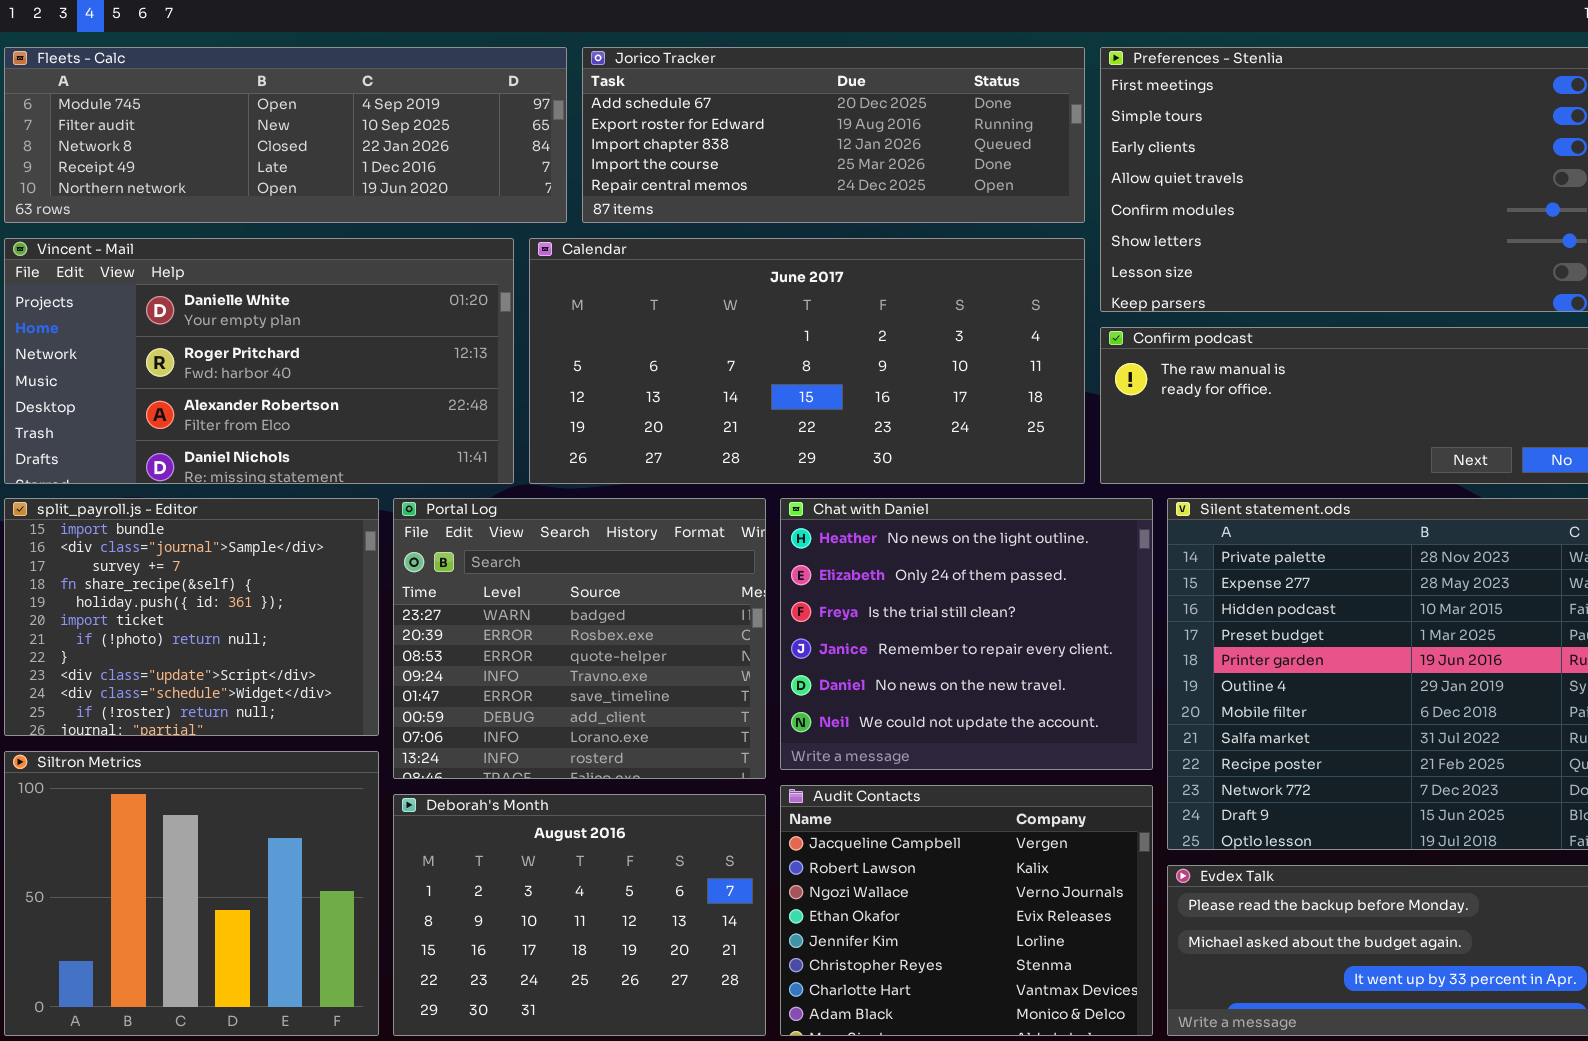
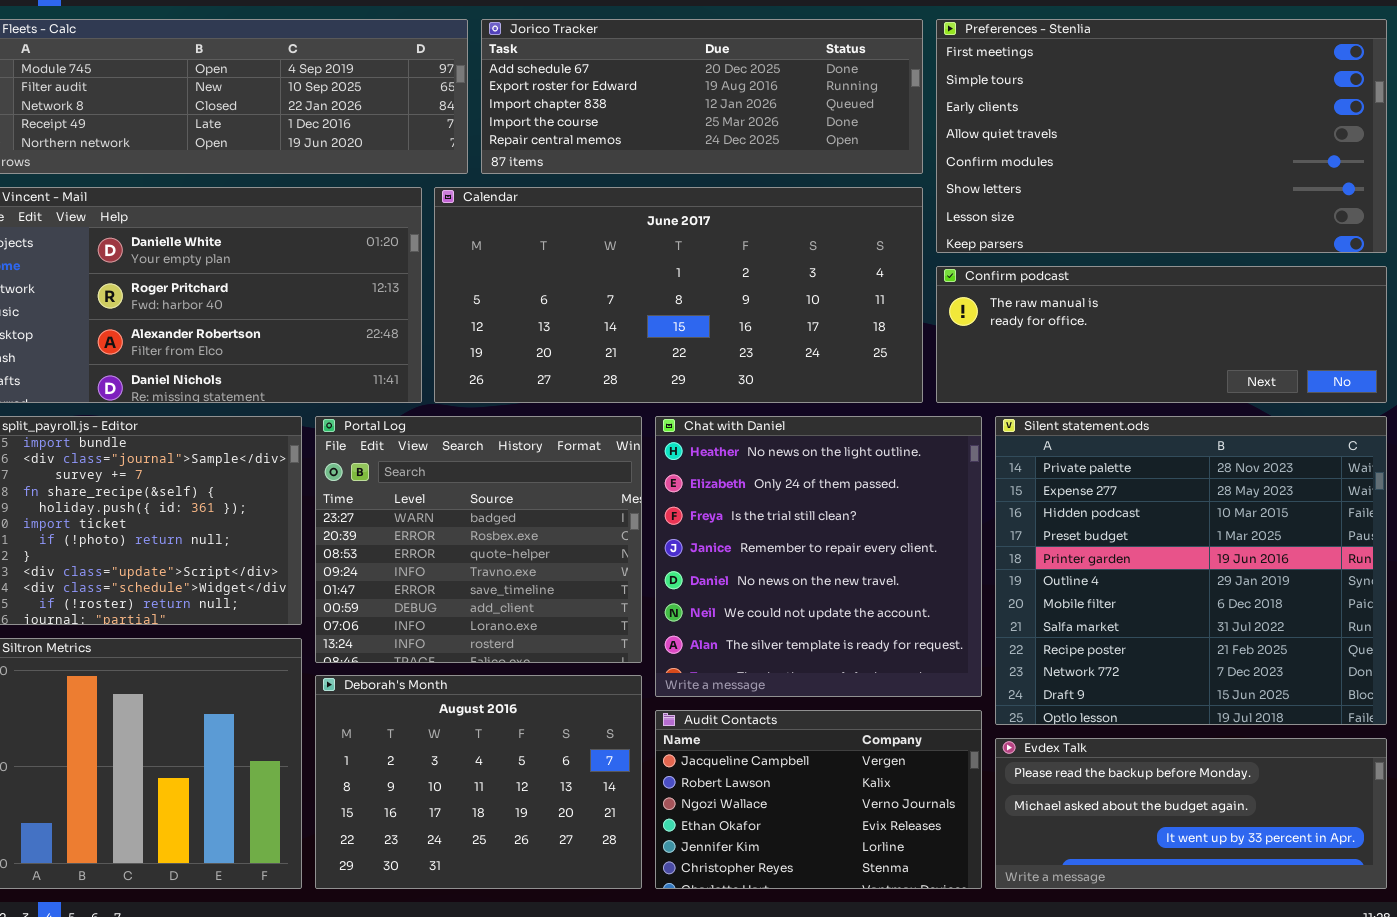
Chat with Daniel: [780,498,1153,770] -> [655,416,982,697], resized
Audit Contacts: [780,785,1153,1036] -> [655,710,982,889], resized

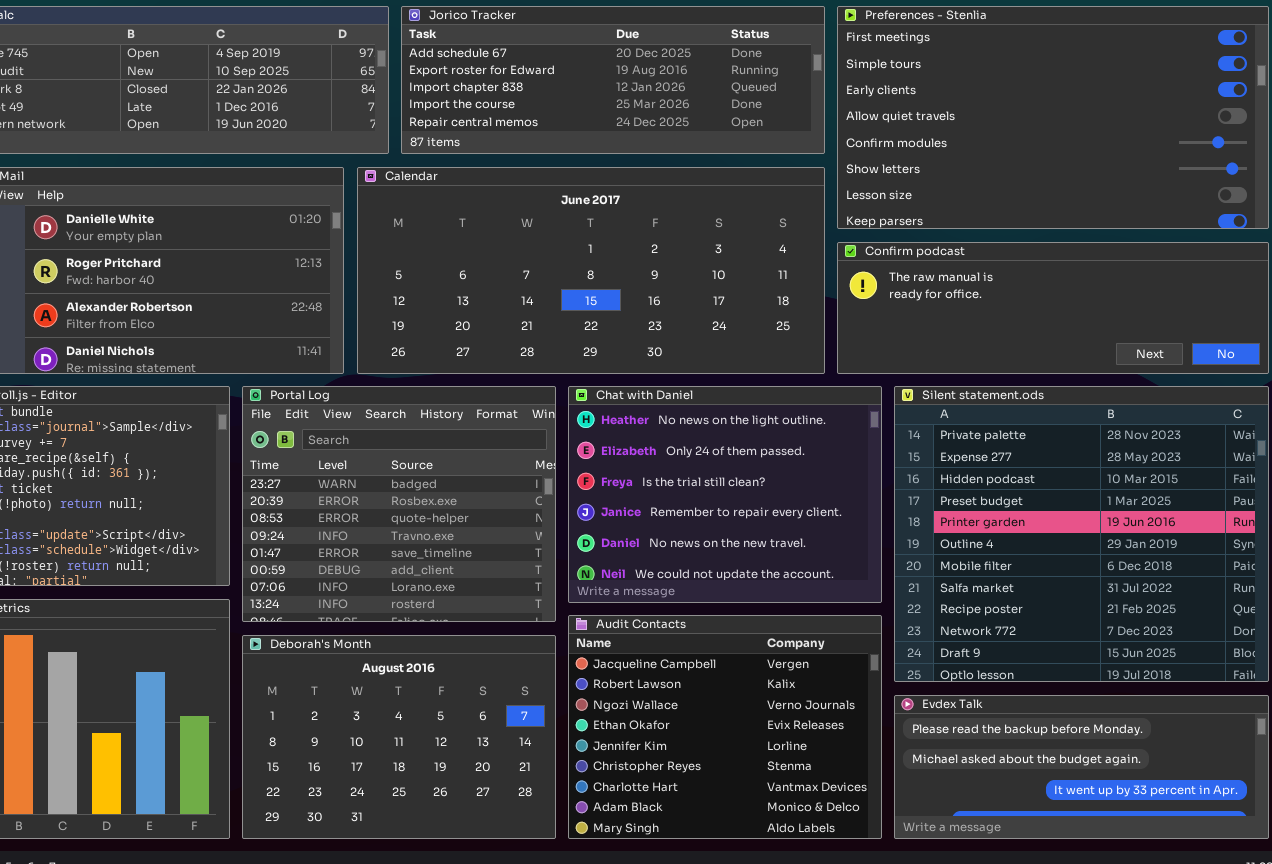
Chat with Daniel: [655,416,982,697] -> [568,386,882,603], resized
Audit Contacts: [655,710,982,889] -> [568,615,882,839], resized

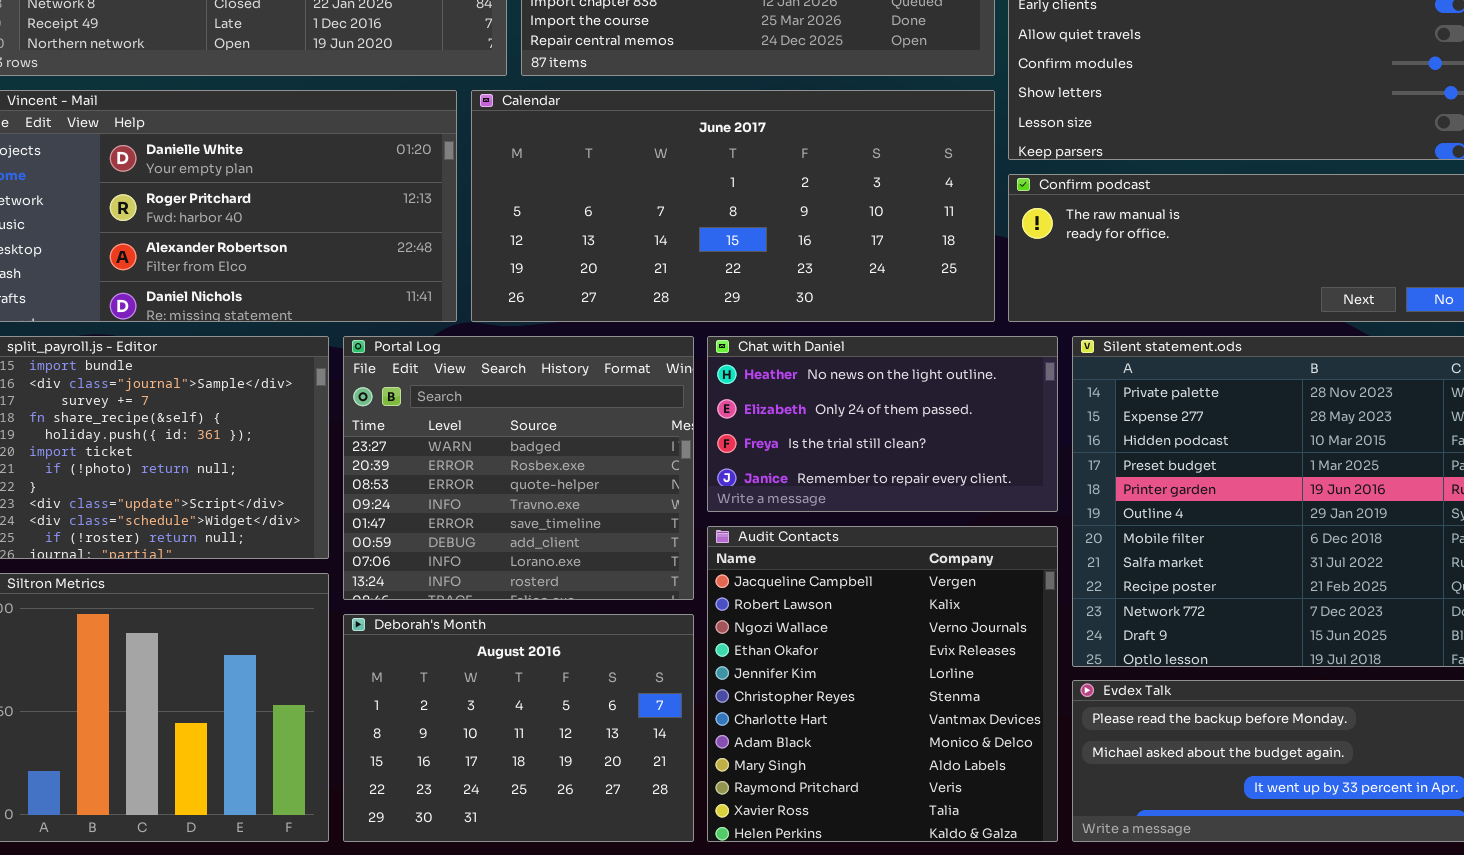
Chat with Daniel: [568,386,882,603] -> [707,336,1058,512], resized
Audit Contacts: [568,615,882,839] -> [707,526,1058,842], resized

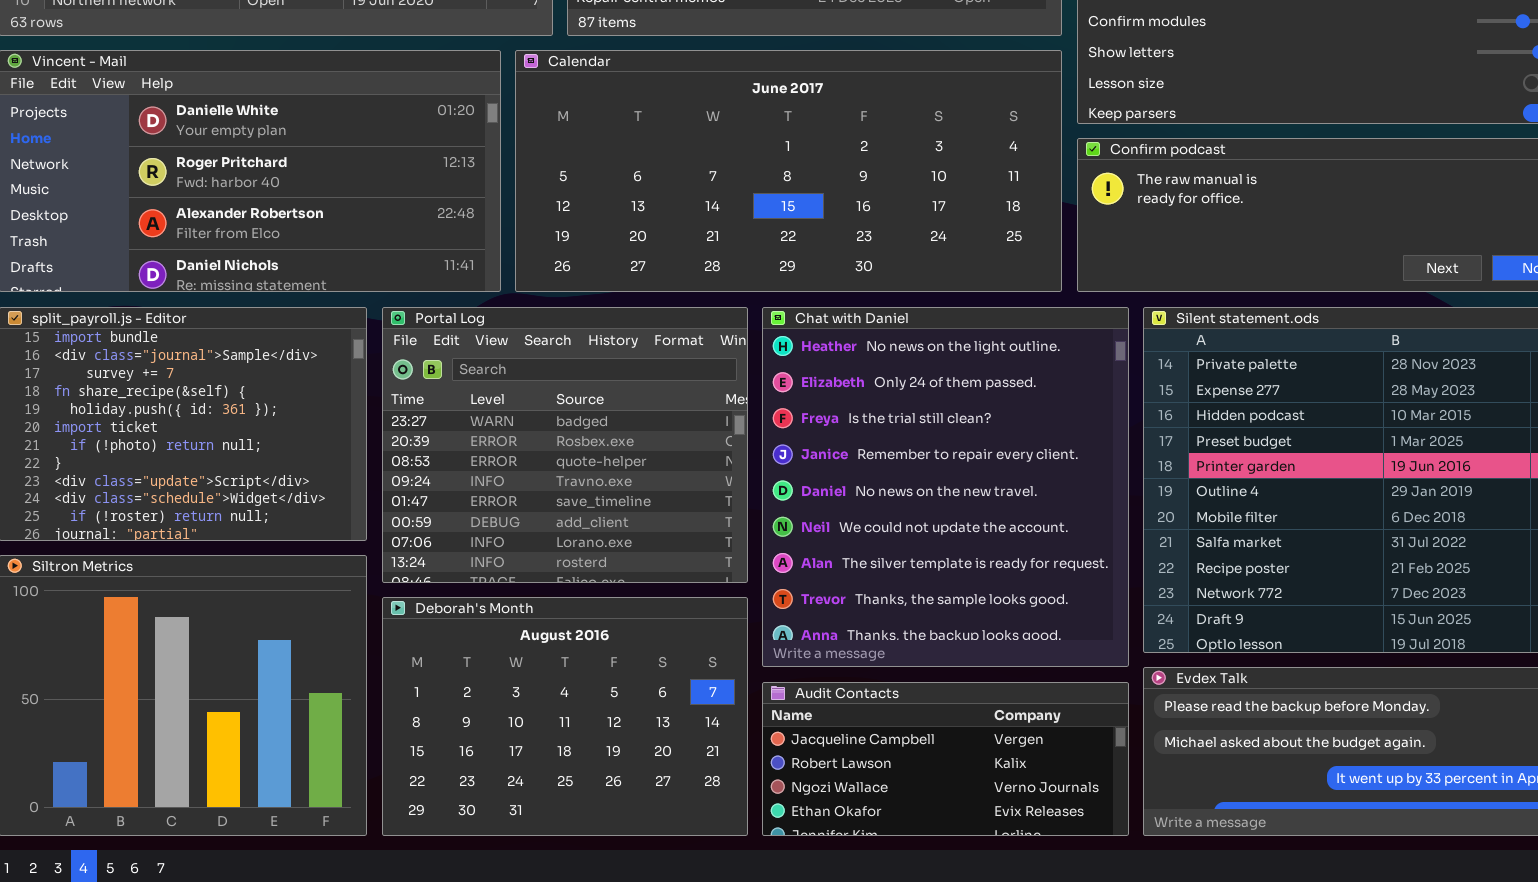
Chat with Daniel: [707,336,1058,512] -> [762,307,1129,667], resized
Audit Contacts: [707,526,1058,842] -> [762,682,1129,836], resized

